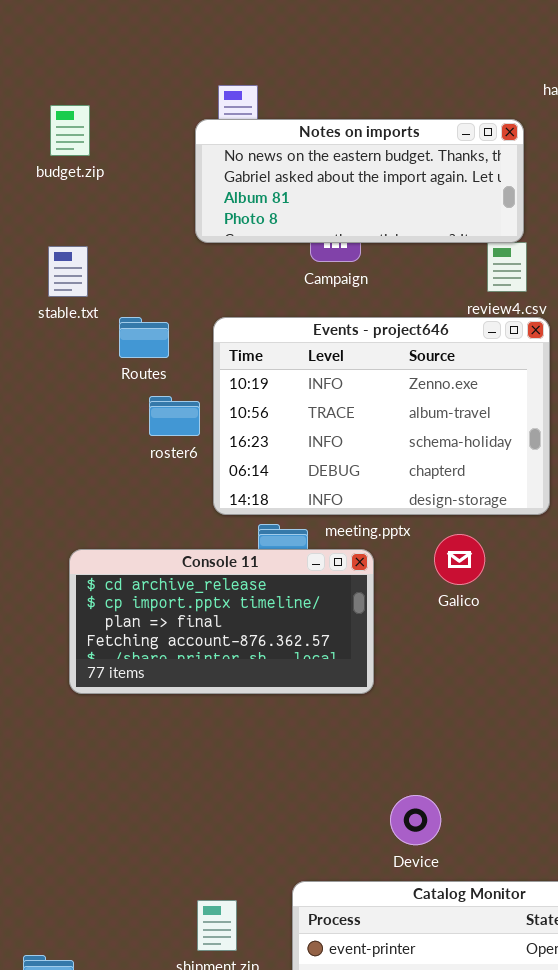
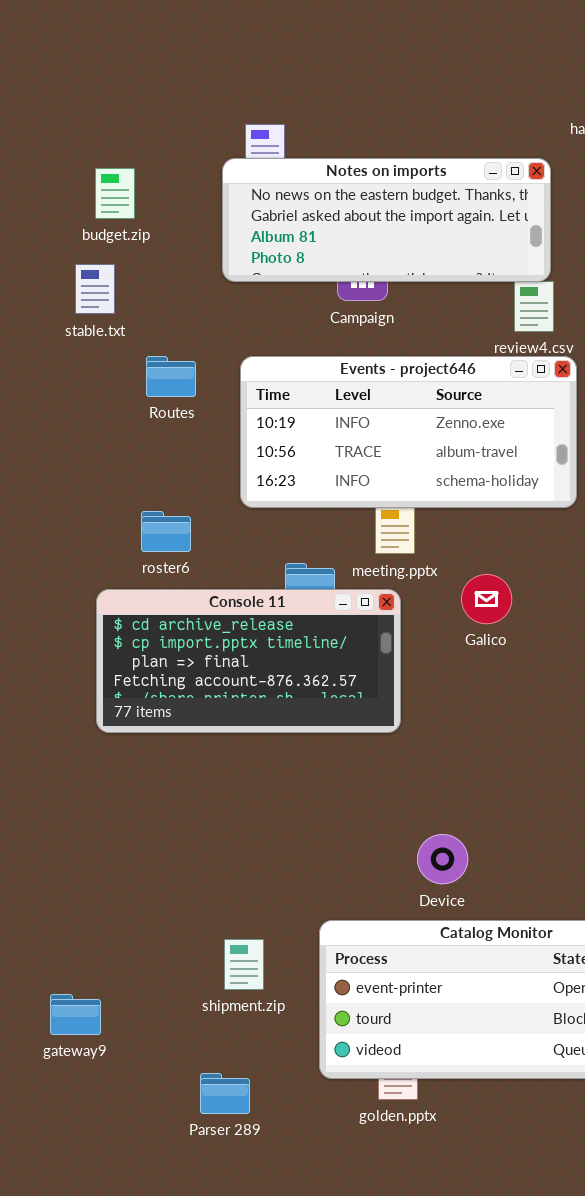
budget.zip: [50,105,90,156] -> [95,168,135,219], moved
stable.txt: [48,246,88,297] -> [75,264,115,314], moved
Events - project646: [213,317,550,515] -> [240,356,577,508], resized
roster6: [149,396,200,436] -> [141,511,191,552], moved

